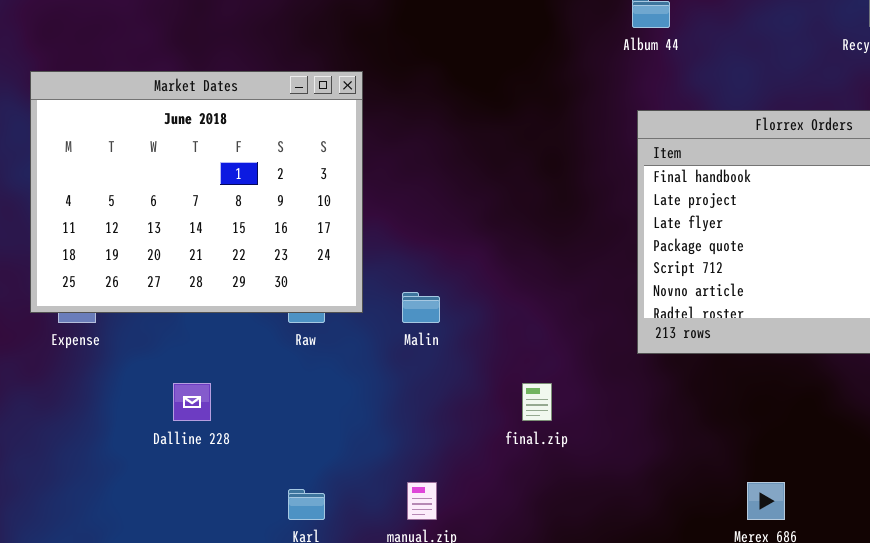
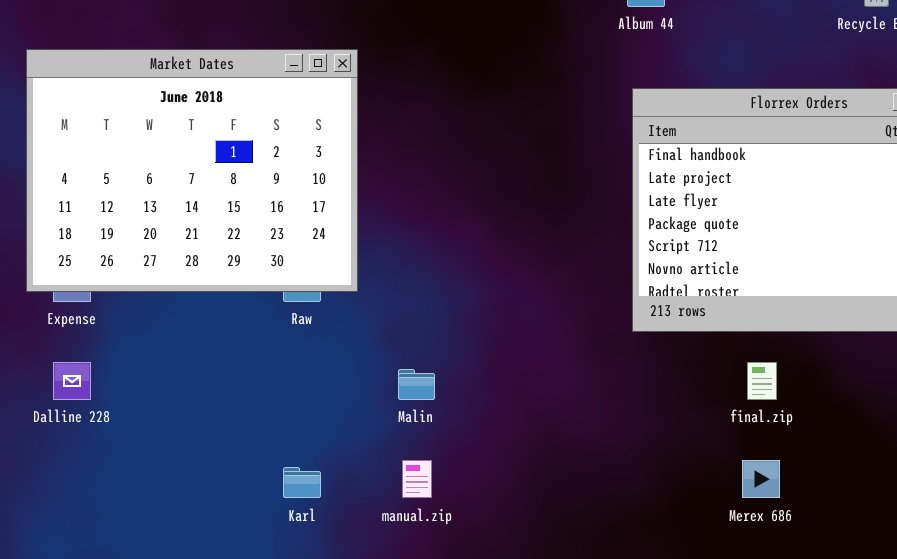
Malin: [402,292,440,323] -> [398,369,435,400], moved
Dalline 228: [173,383,211,421] -> [53,362,91,400], moved
final.zip: [522,383,552,421] -> [747,362,777,400], moved

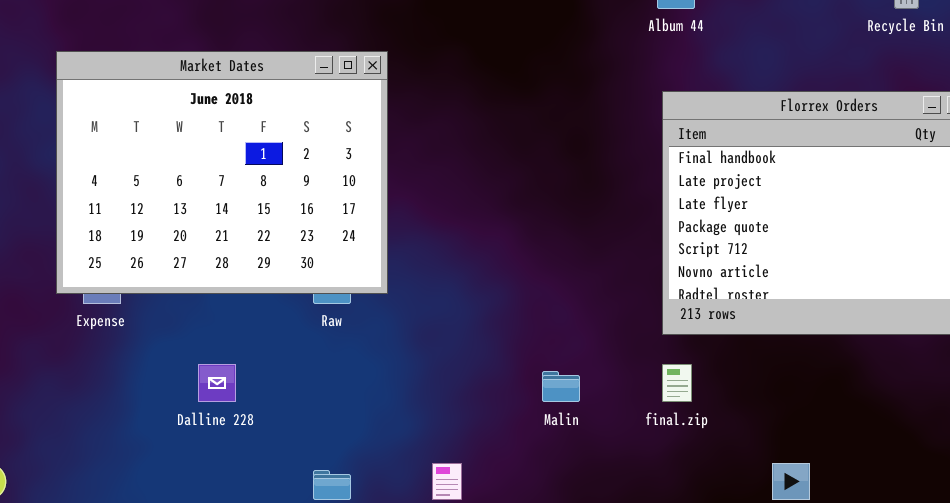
Dalline 228: [53,362,91,400] -> [198,364,236,402], moved
final.zip: [747,362,777,400] -> [662,364,692,402], moved
Malin: [398,369,435,400] -> [542,371,580,402], moved

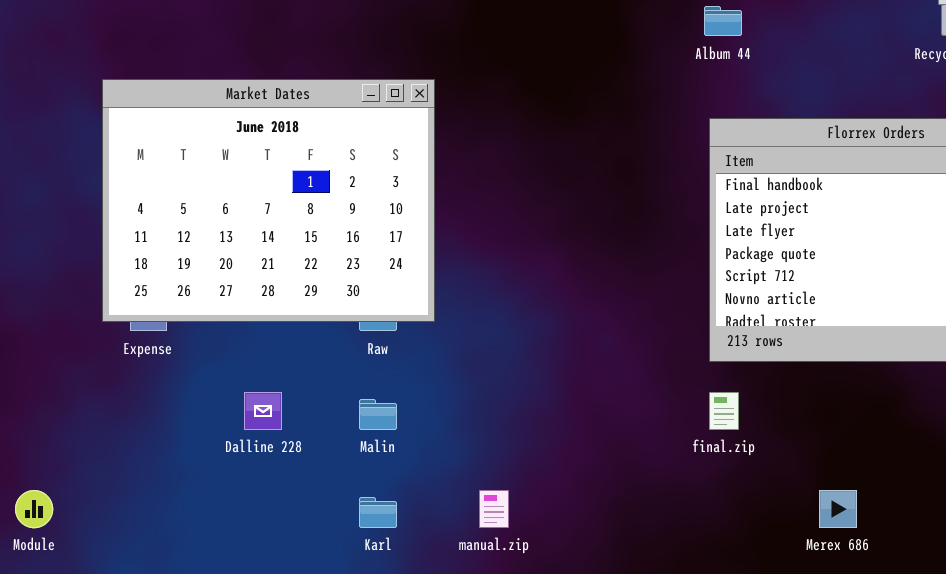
Malin: [542,371,580,402] -> [359,399,397,430], moved

